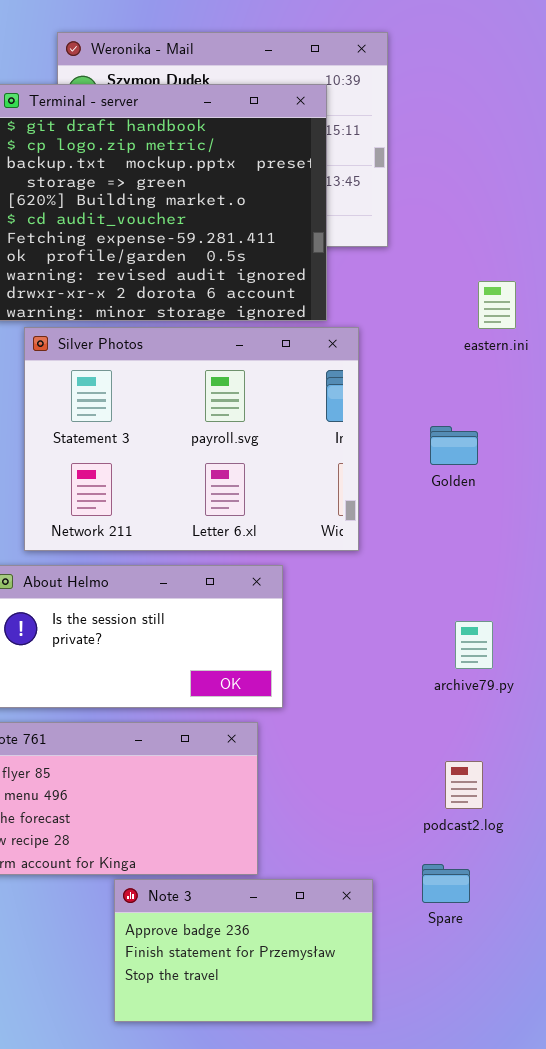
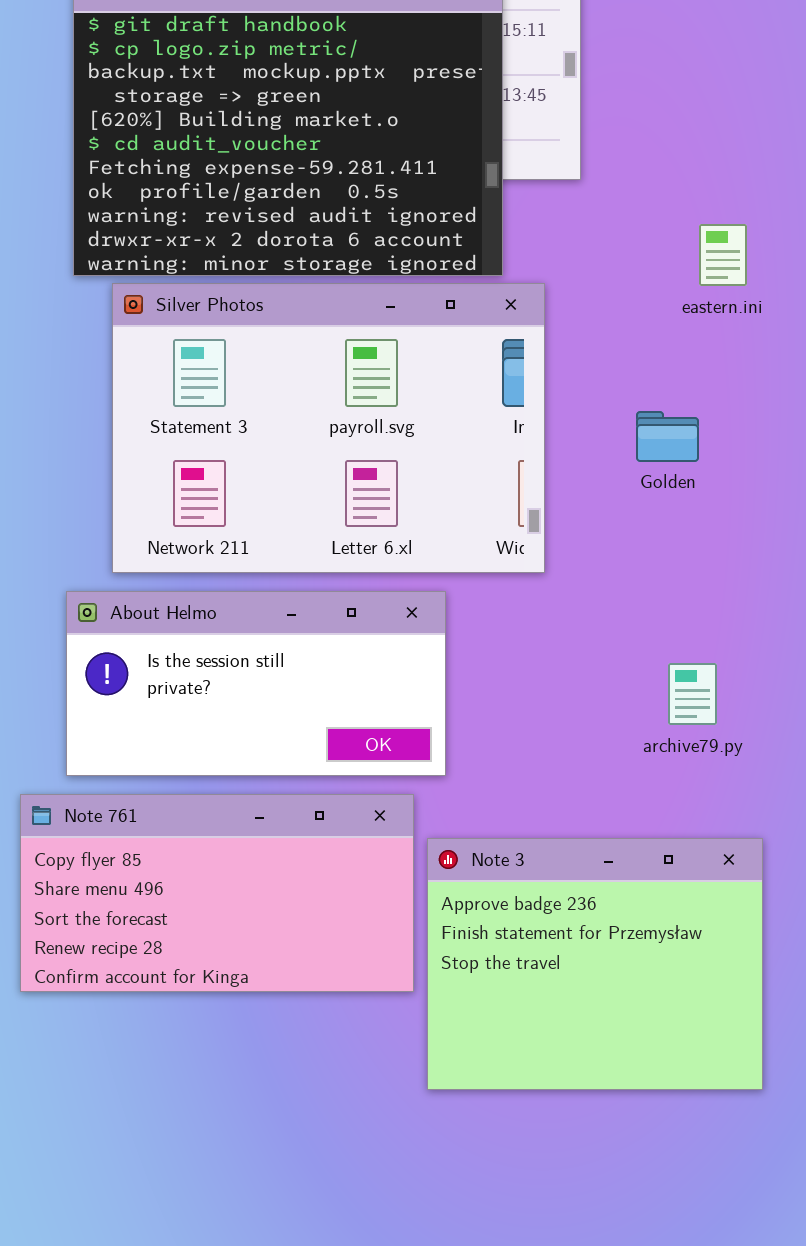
Note 3: [114,879,373,1022] -> [427,838,763,1090], moved, resized

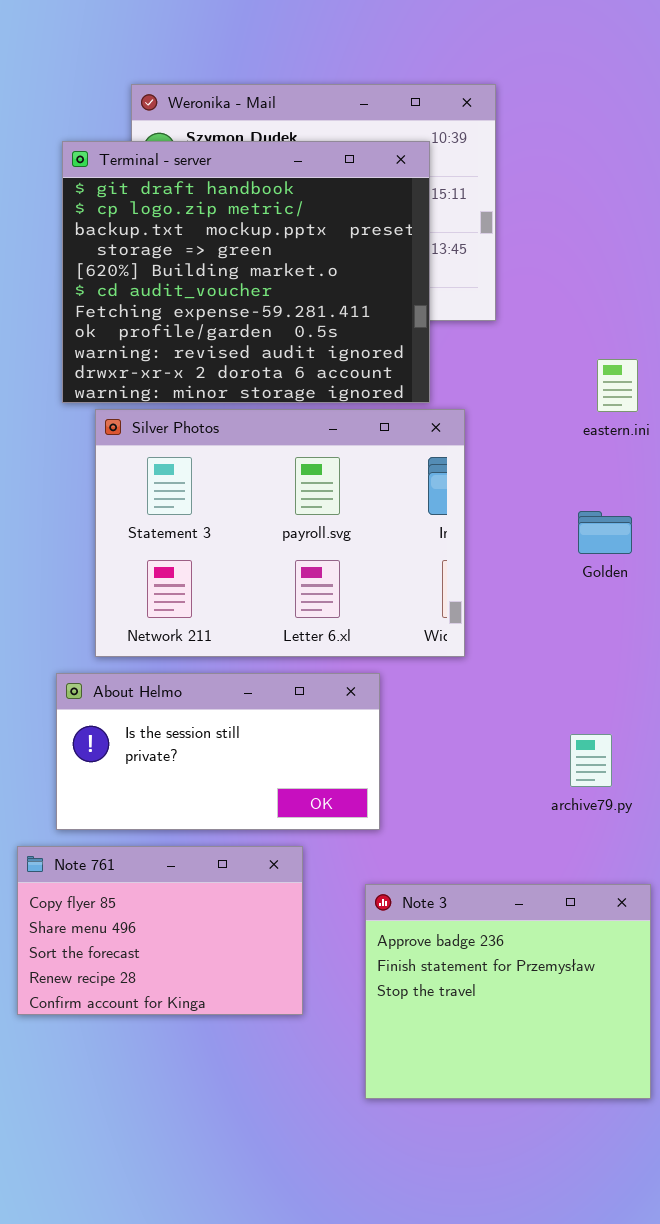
Golden: [636,411,699,462] -> [578,511,632,554], moved
Note 761: [20,794,414,992] -> [17,846,303,1015], resized

